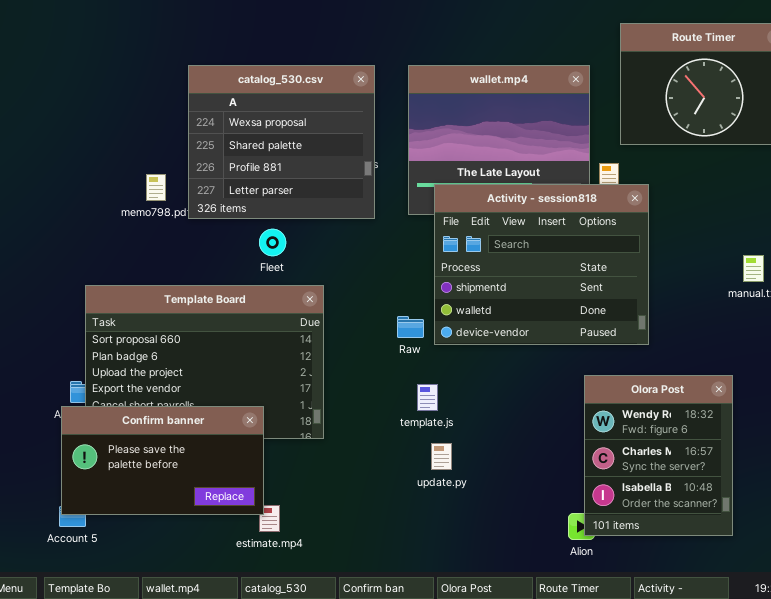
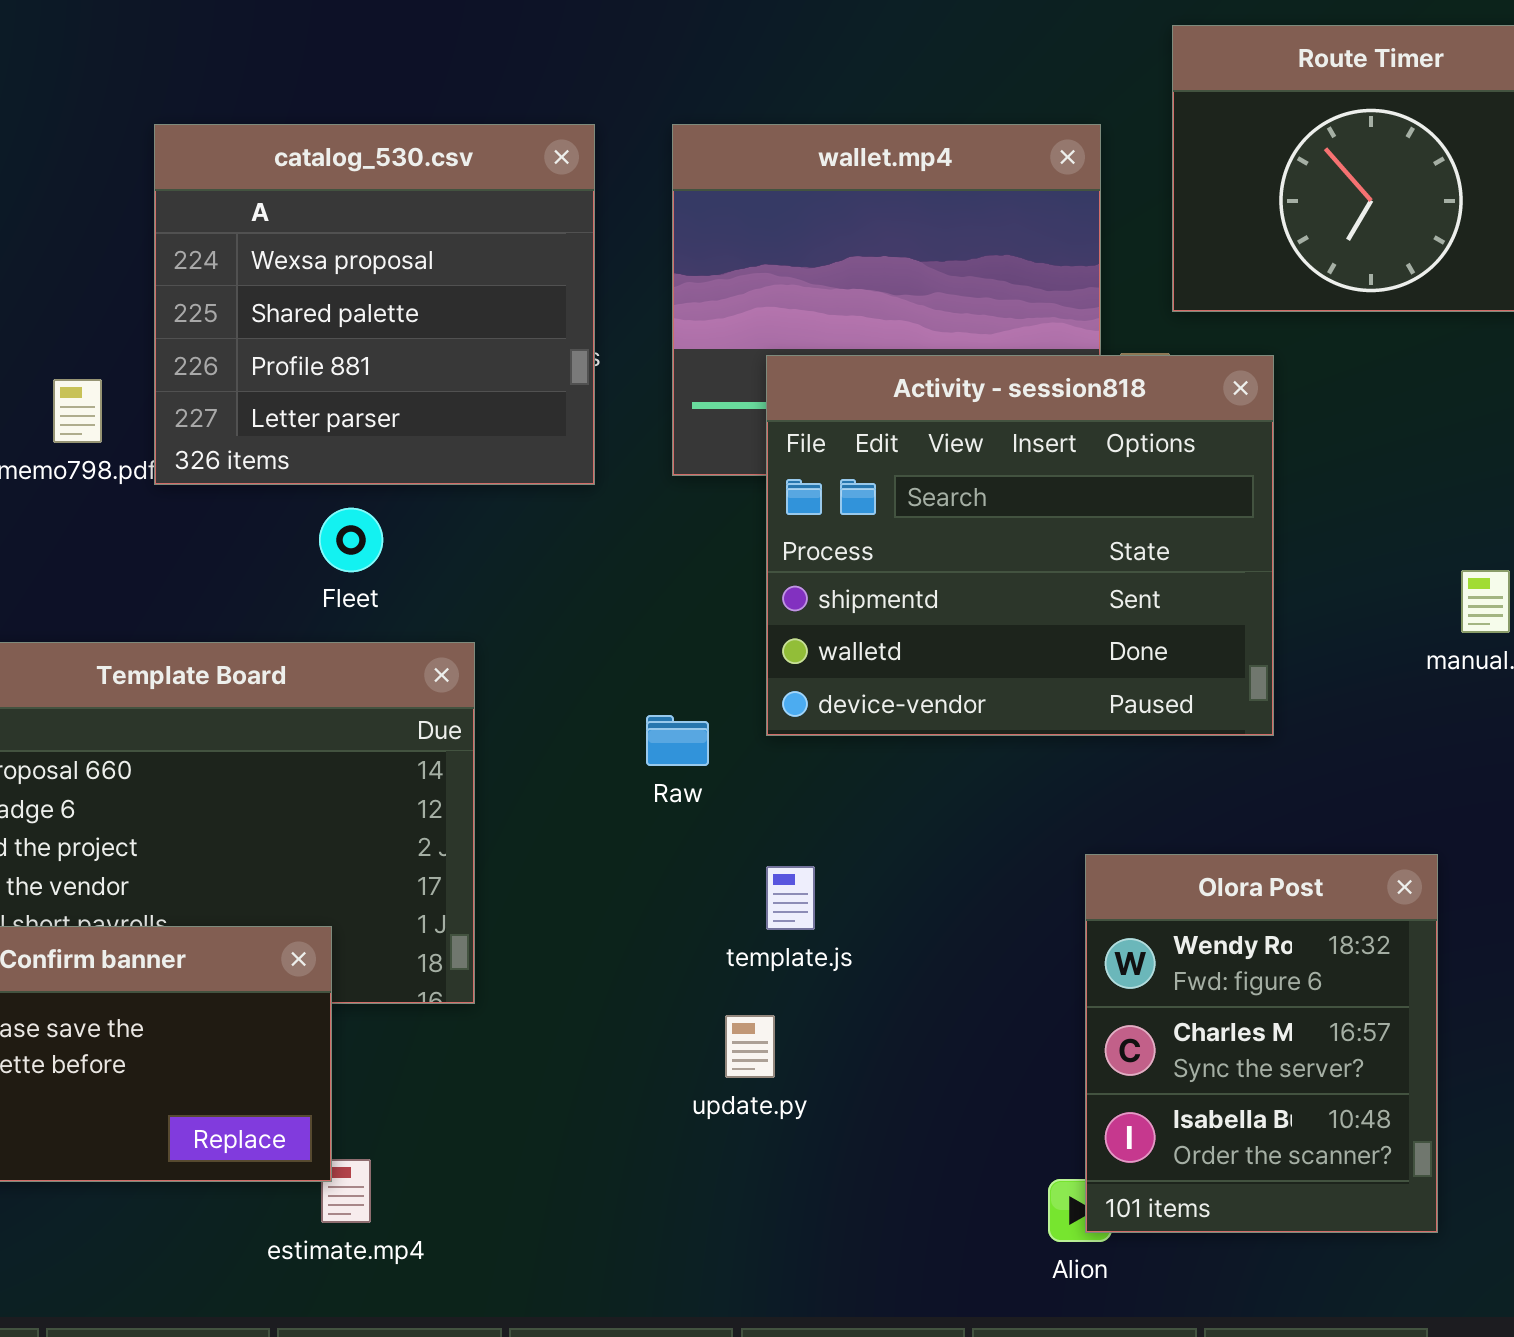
Activity - session818: [434,184,649,345] -> [766,355,1274,736], moved
template.js: [417,384,438,411] -> [766,866,815,930], moved

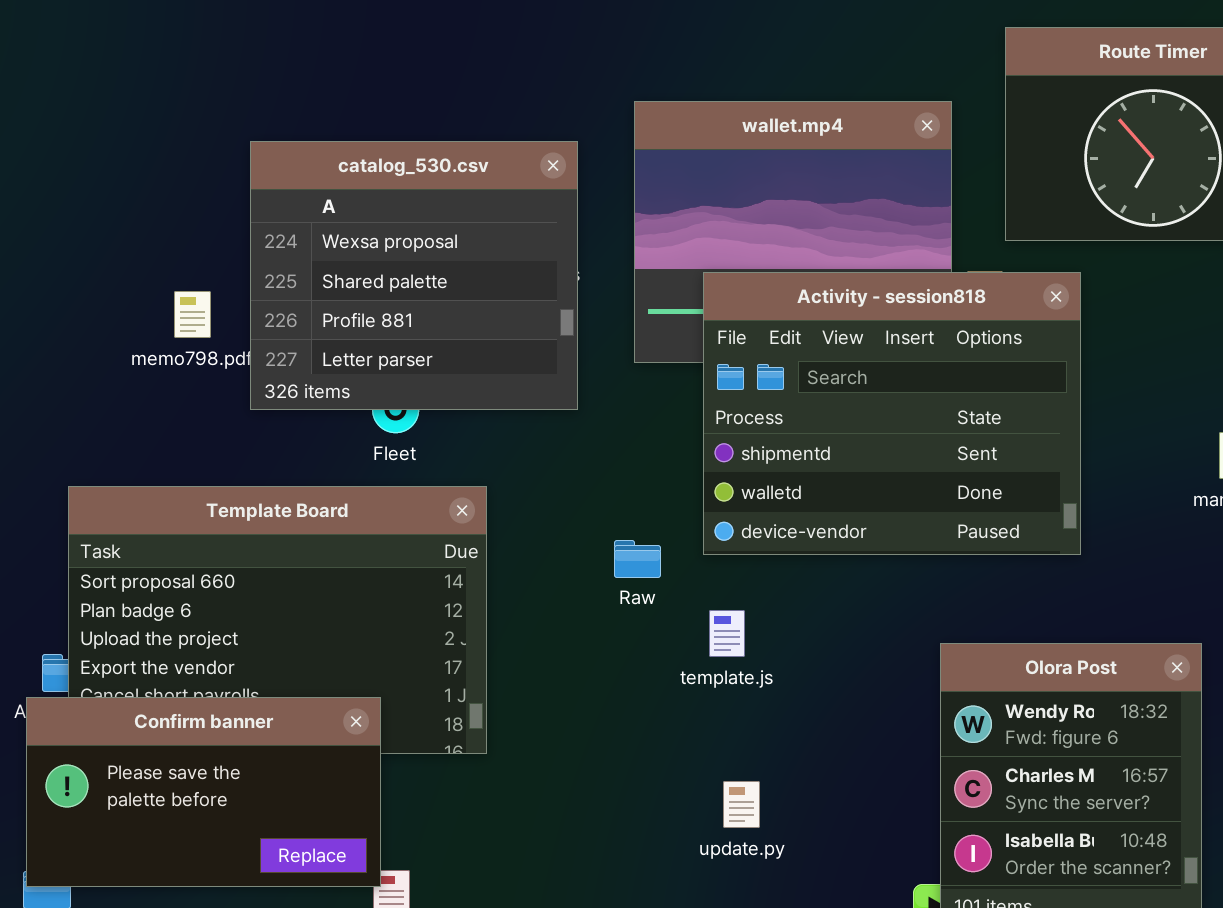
catalog_530.csv: [154,124,595,485] -> [250,141,578,410], moved
template.js: [766,866,815,930] -> [709,610,745,657], moved
update.py: [725,1015,775,1078] -> [723,781,760,828], moved

